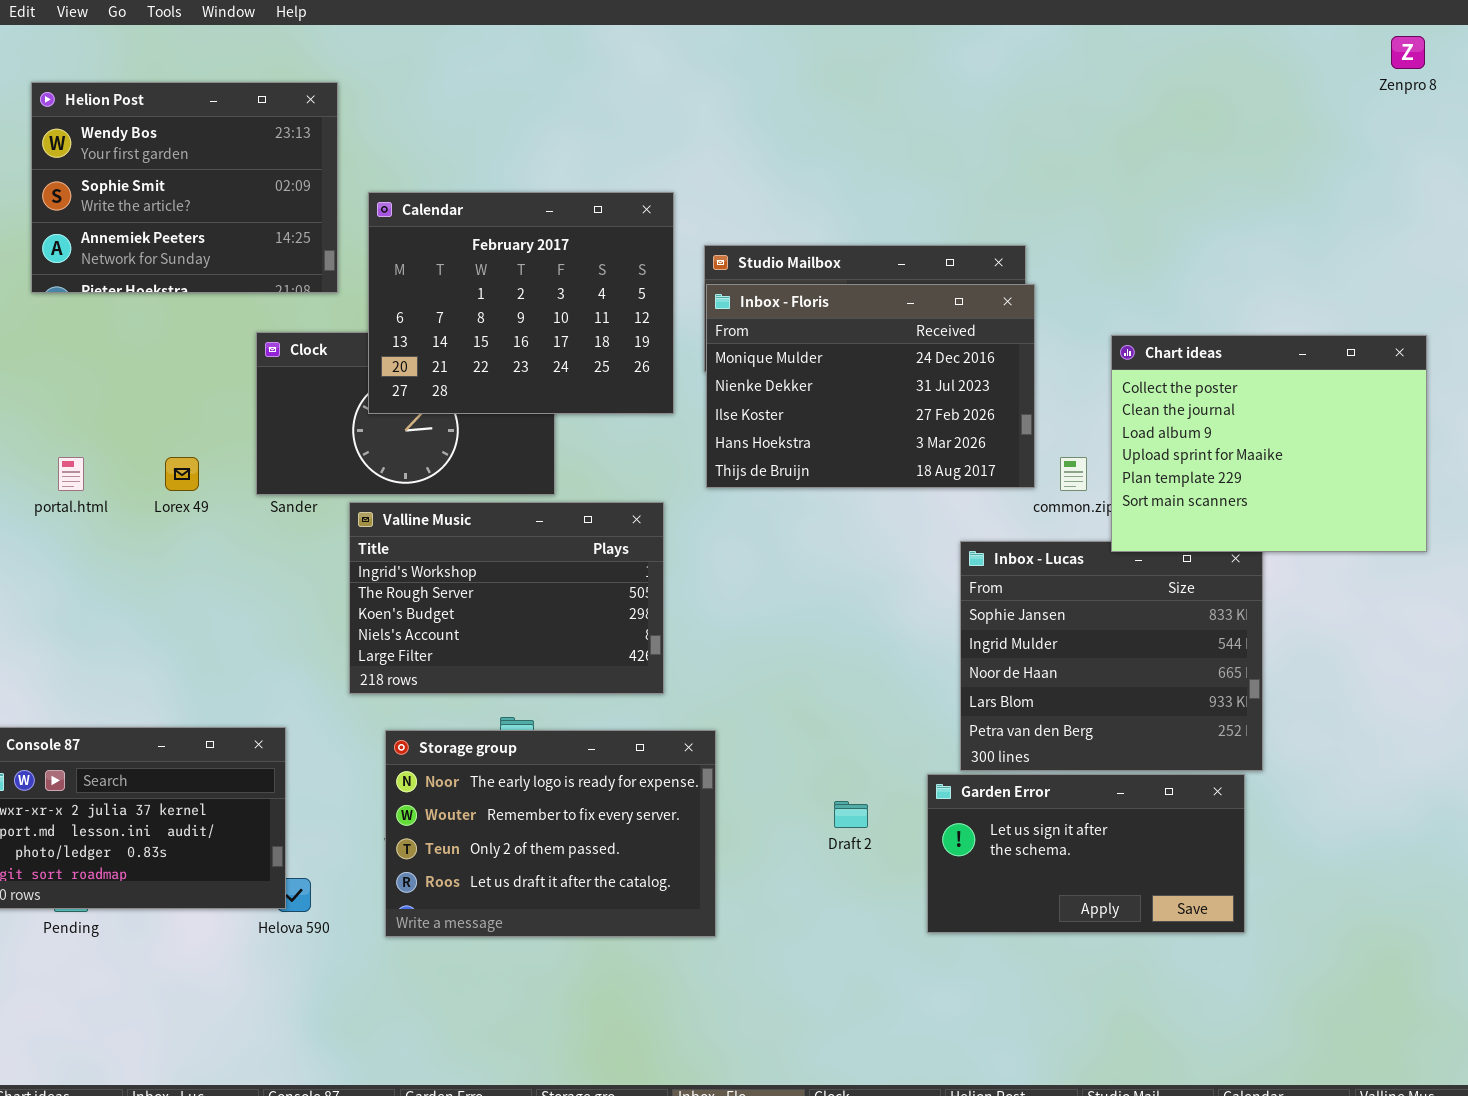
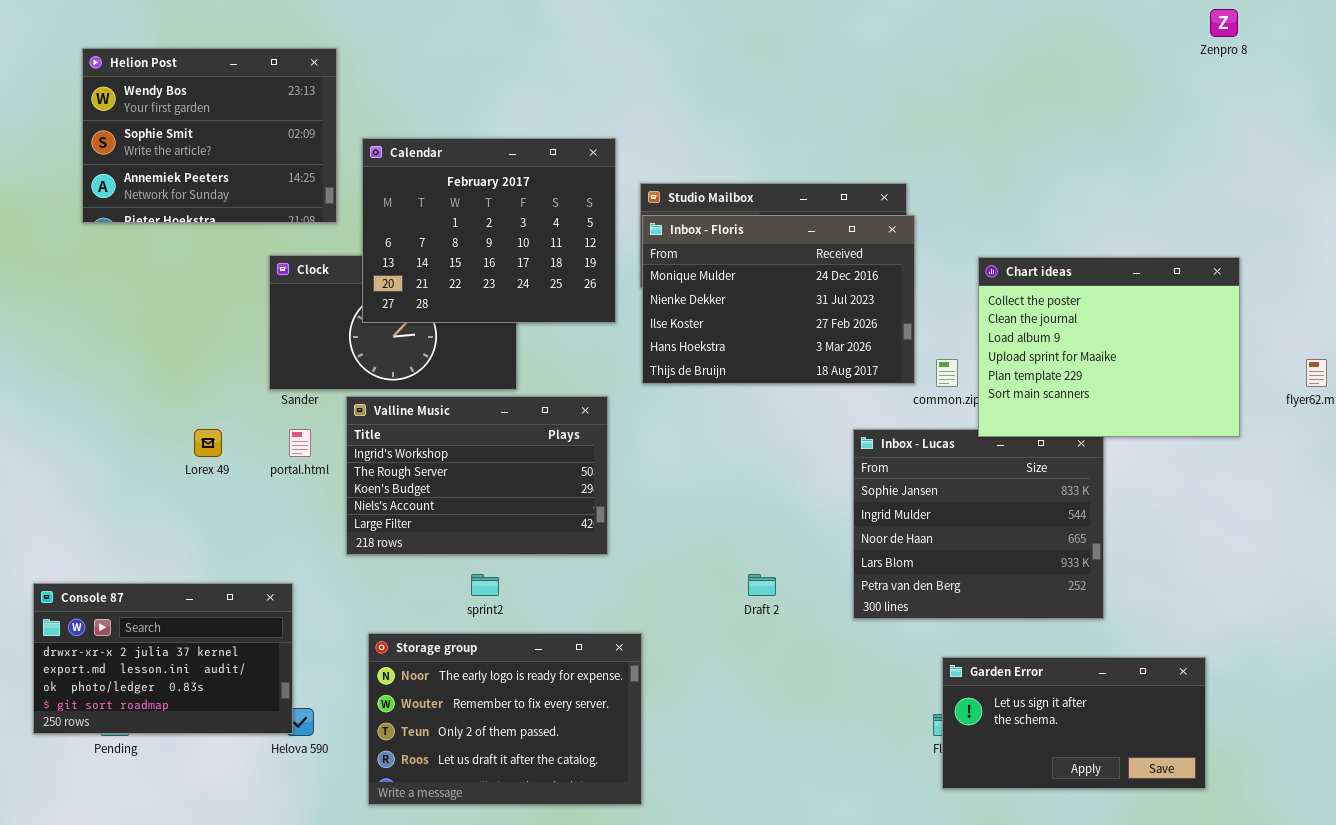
portal.html: [58,457,84,491] -> [289,429,311,457], moved
Lorex 49: [165,457,199,491] -> [194,429,222,457], moved
Storage group: [385,730,716,937] -> [368,633,642,805], moved
Garden Error: [927,774,1245,933] -> [942,657,1206,789], moved
Draft 2: [834,801,868,828] -> [748,574,776,596], moved

